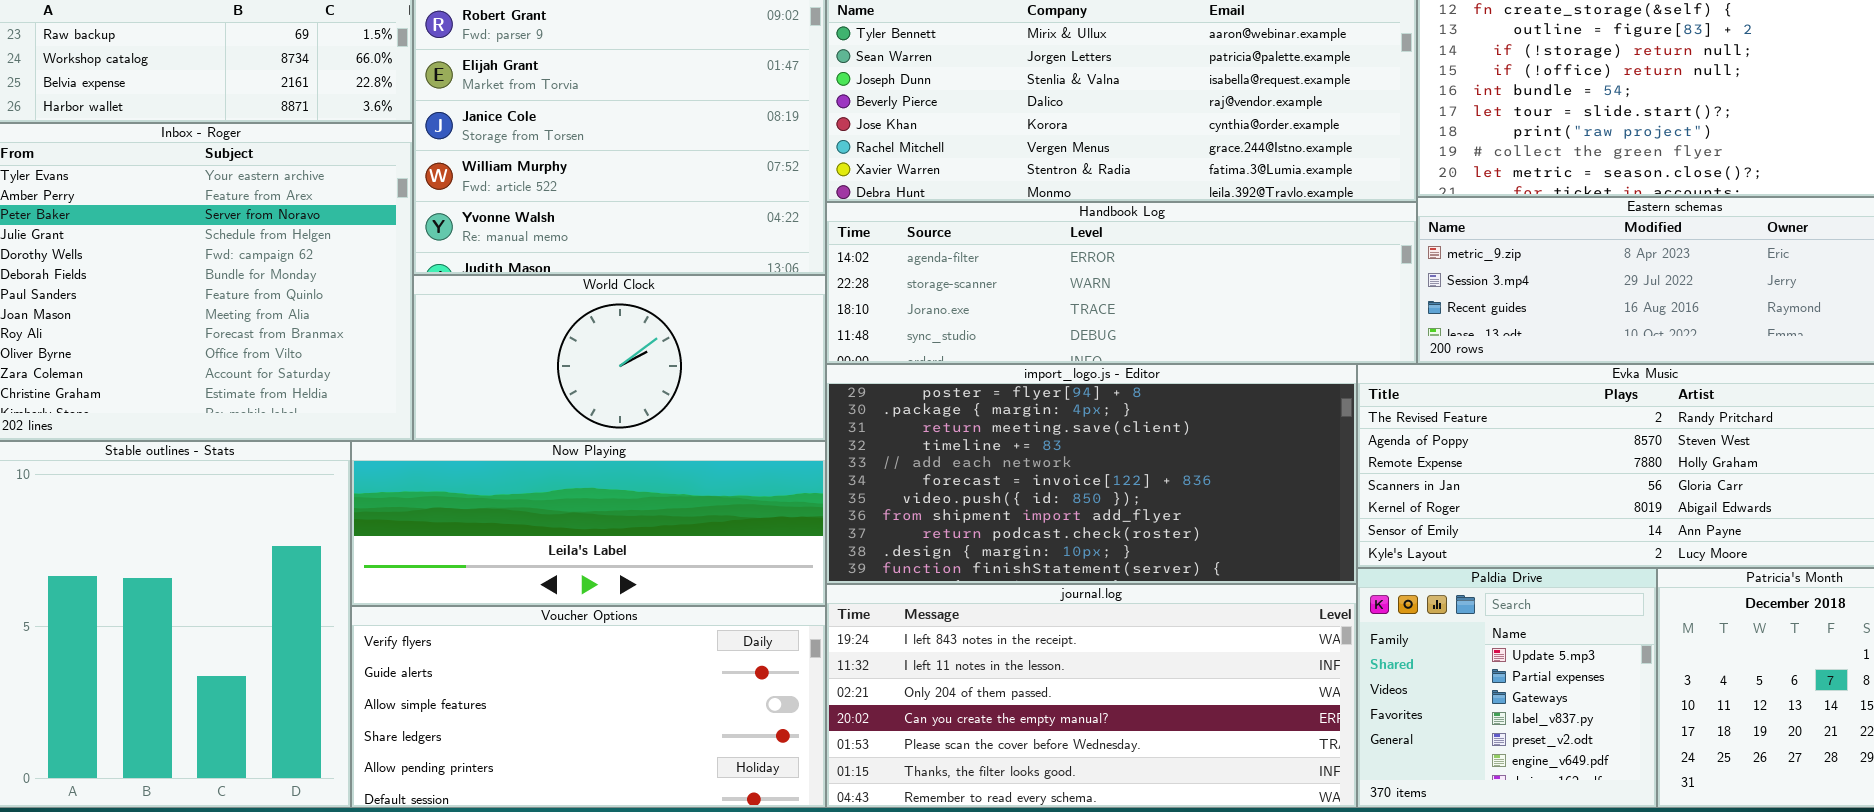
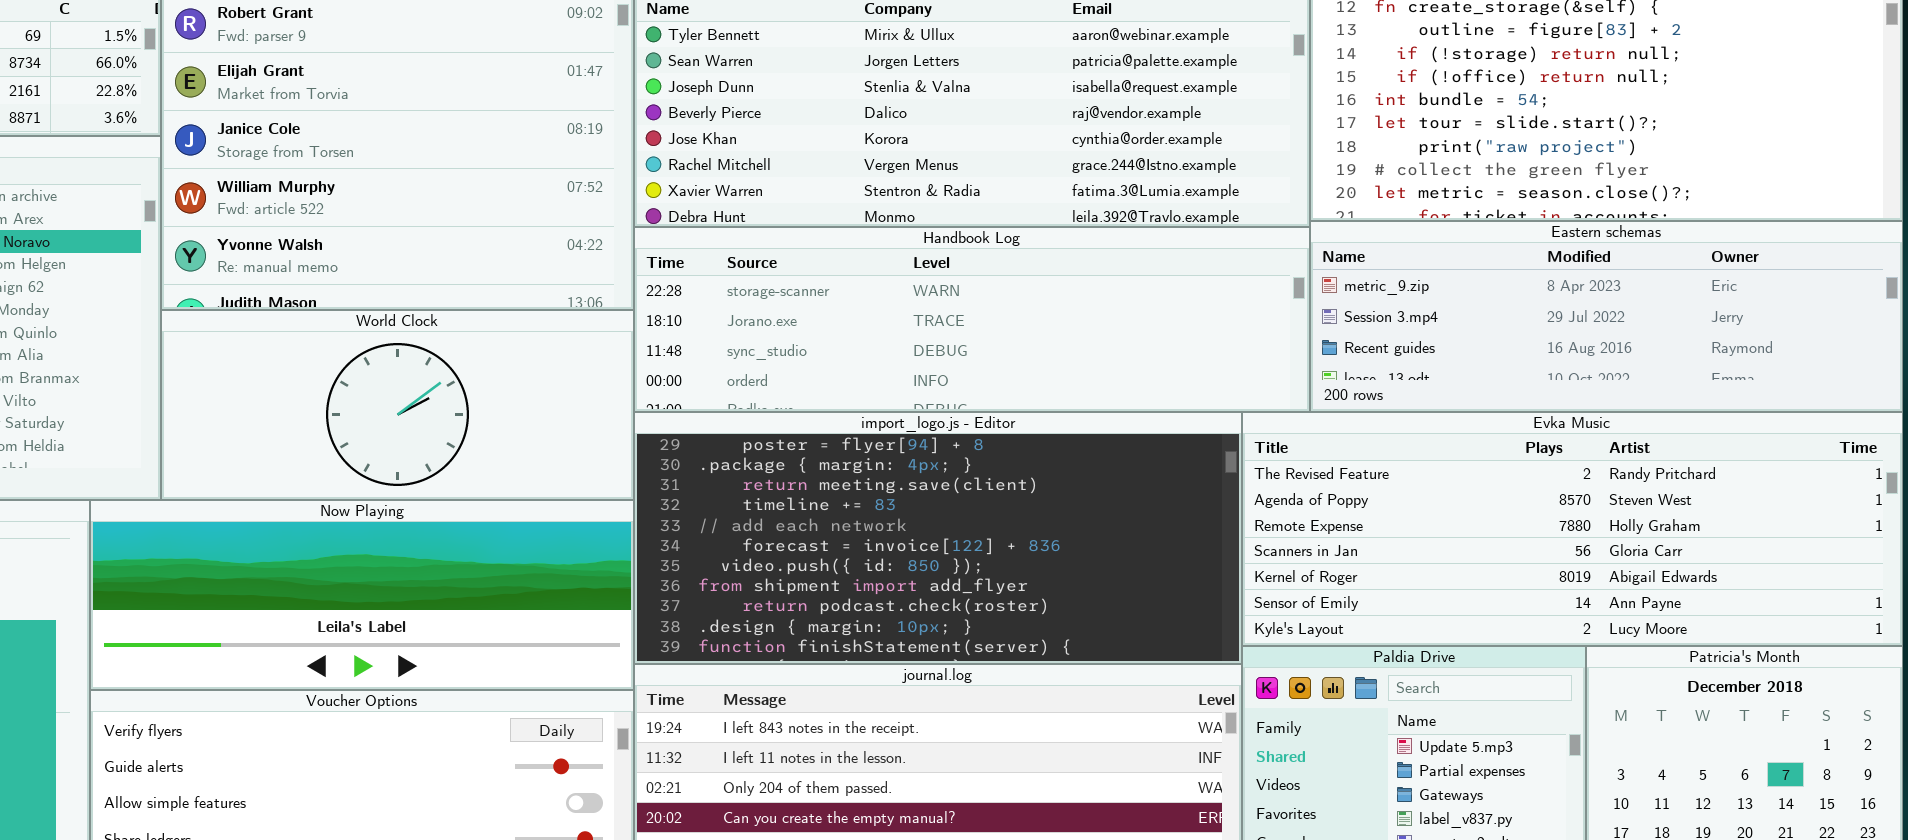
Handbook Log: [826,202,1417,364] -> [634,227,1310,412], scrolled down 1 row

